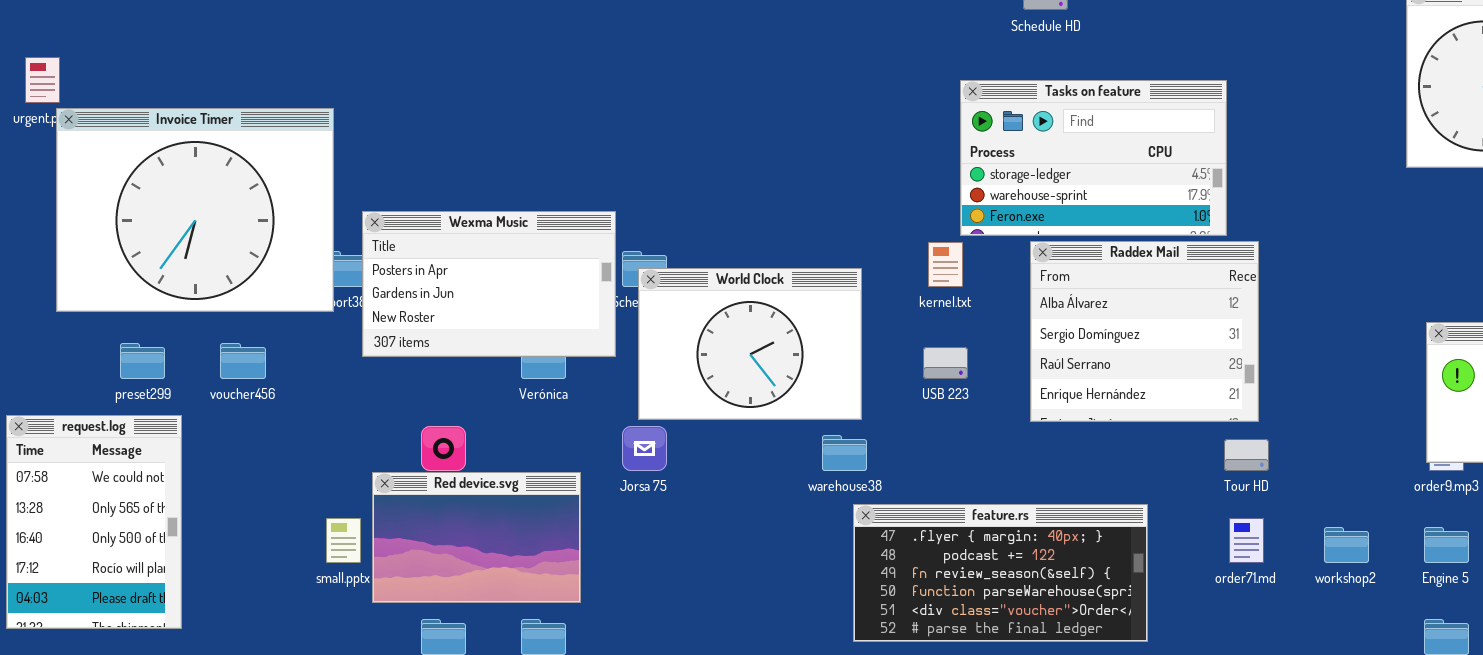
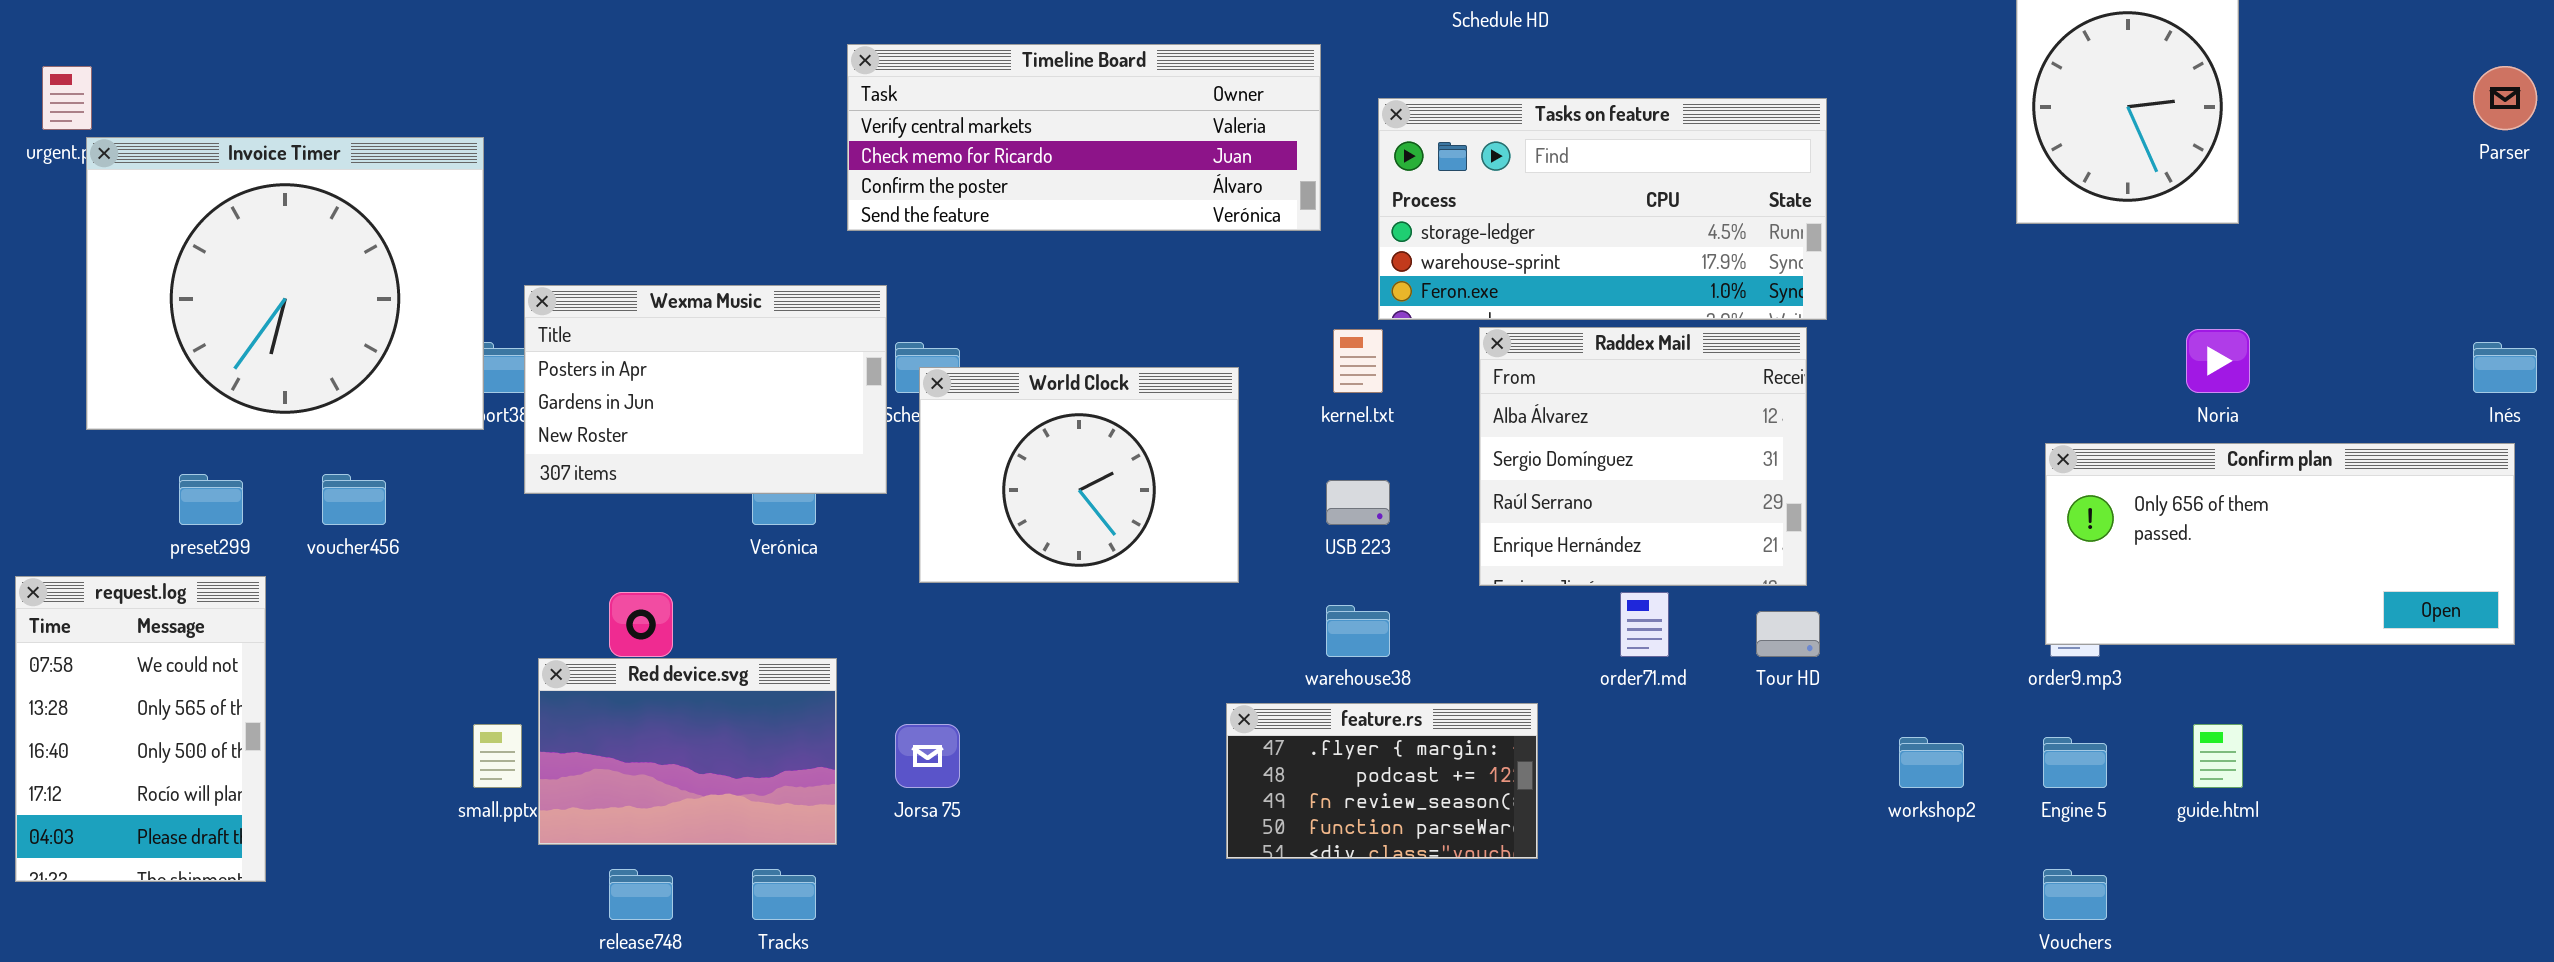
Timeline Board: none -> [847,44,1321,231], opened
Tasks on feature: [960,80,1227,236] -> [1378,98,1827,320], resized
Jorsa 75: [622,426,667,471] -> [895,724,960,788], moved
warehouse38: [822,435,867,471] -> [1326,605,1390,657], moved
feature.rs: [853,504,1148,642] -> [1226,703,1538,859], resized
order71.md: [1229,518,1264,563] -> [1620,592,1669,657], moved

